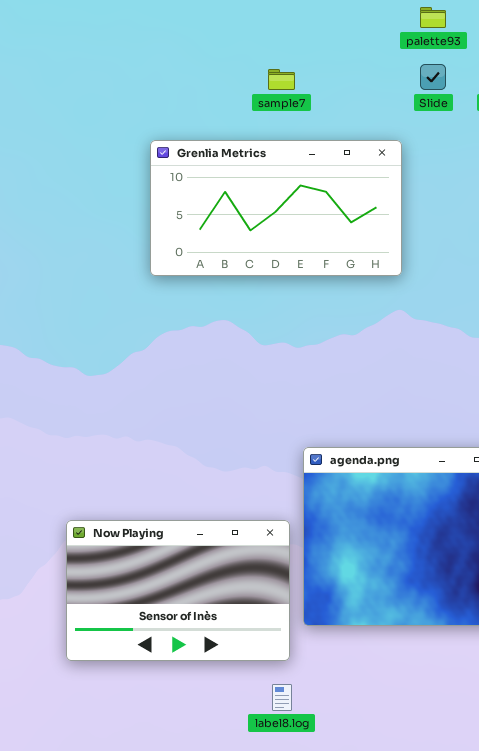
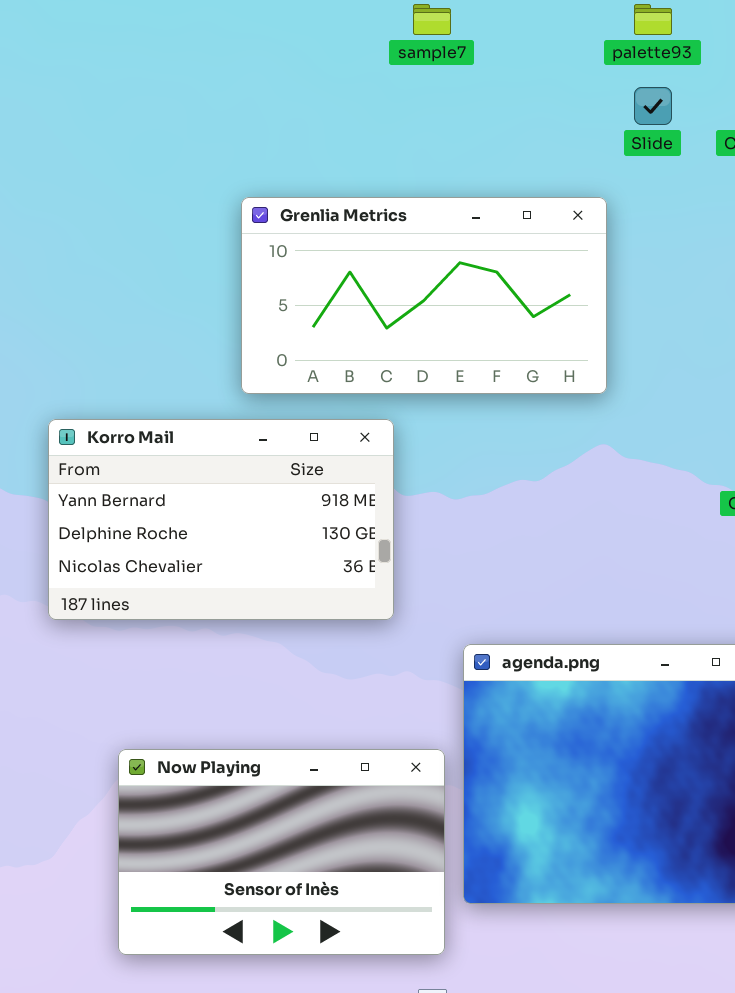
sample7: [268,69,295,90] -> [413,4,451,35], moved
Korro Mail: none -> [48,419,394,620], opened

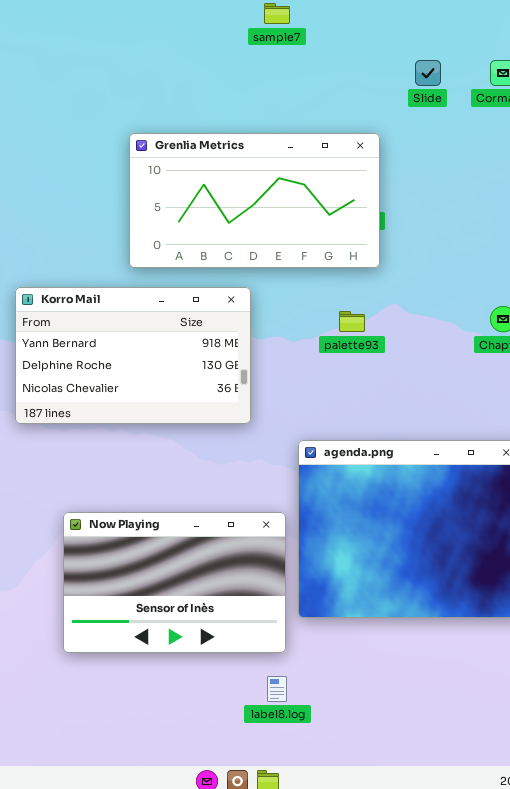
palette93: [634,4,672,35] -> [339,311,365,332], moved
Grenlia Metrics: [241,197,607,394] -> [129,133,380,268], moved

